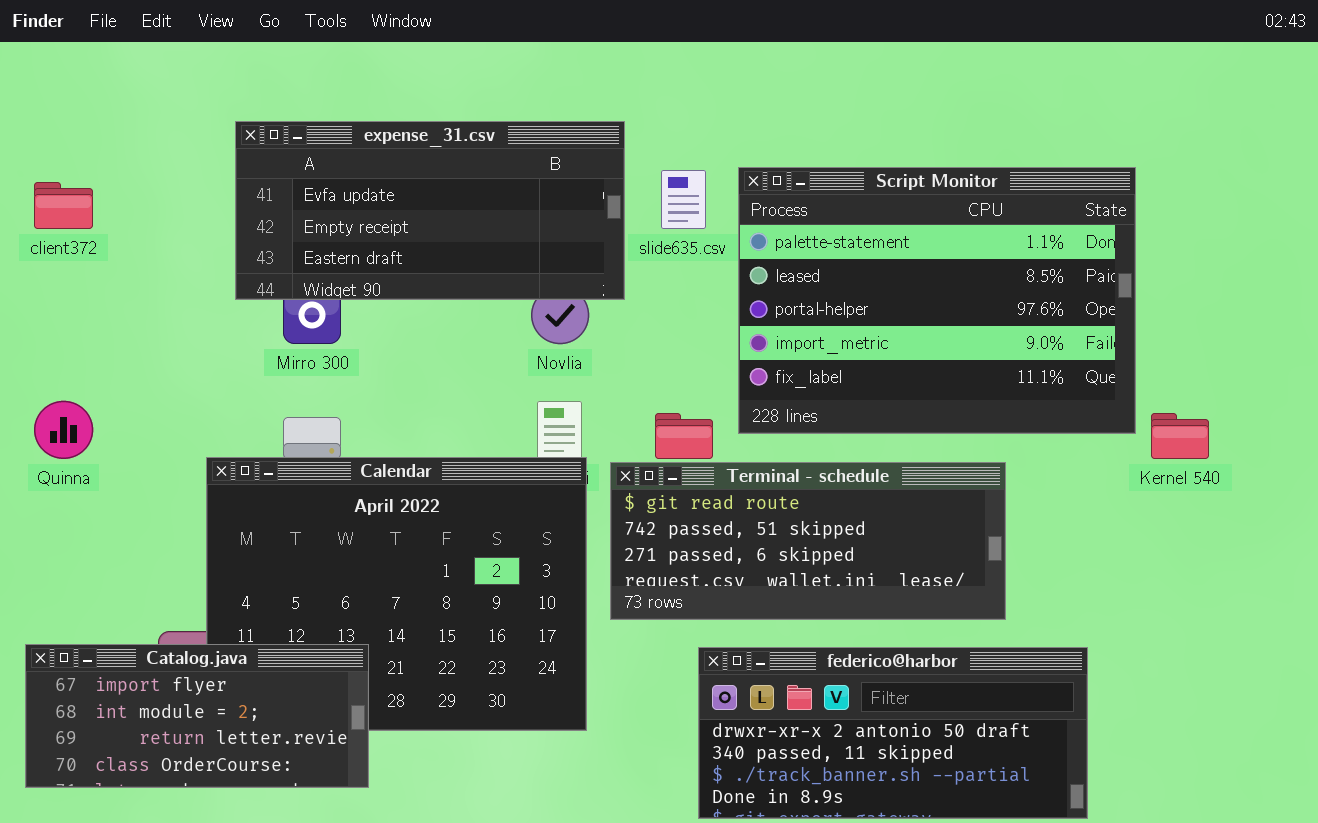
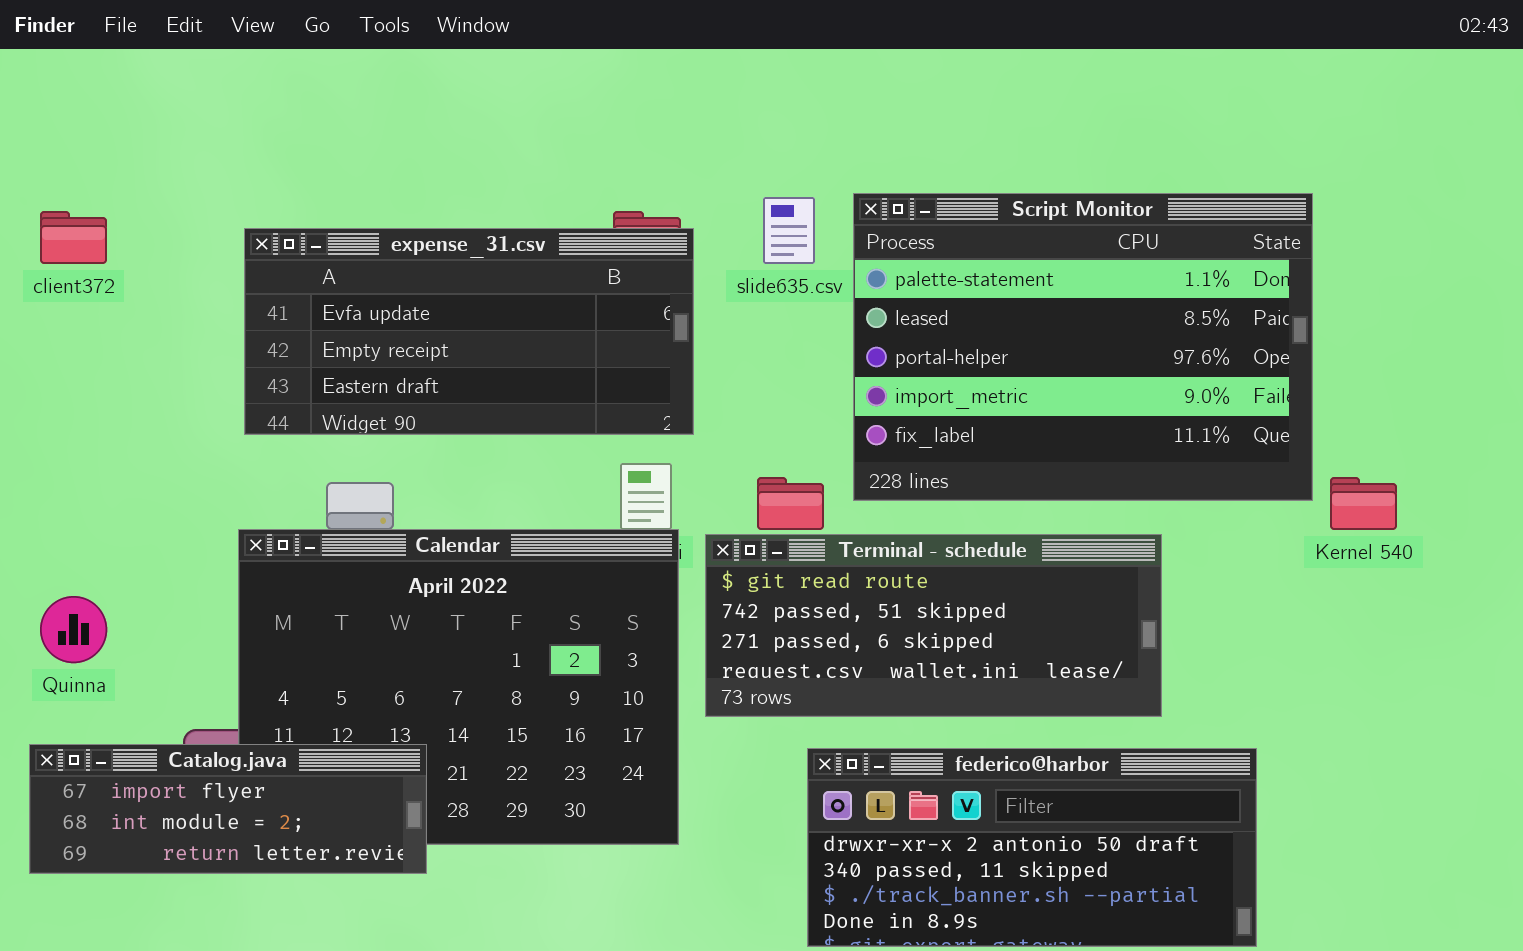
expense_31.csv: [235,121,625,300] -> [244,228,694,435], moved
Quinna: [34,401,93,459] -> [40,596,107,663], moved
Catalog.java: [25,644,369,788] -> [29,744,427,874], resized

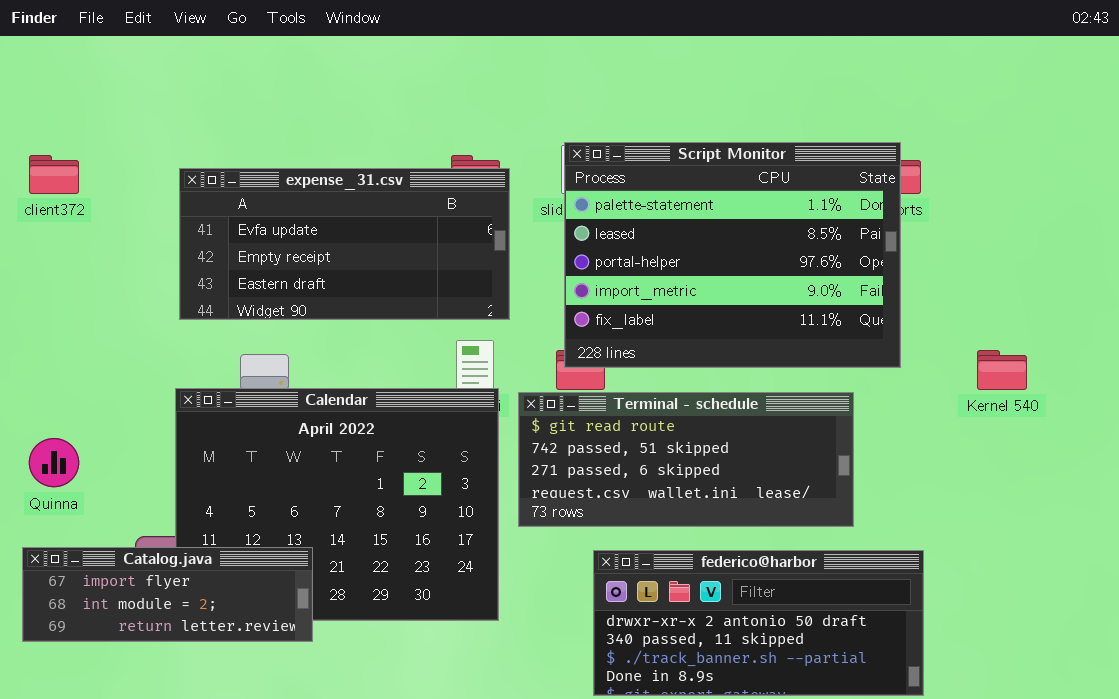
Script Monitor: [853,193,1313,501] -> [564,142,901,368], moved

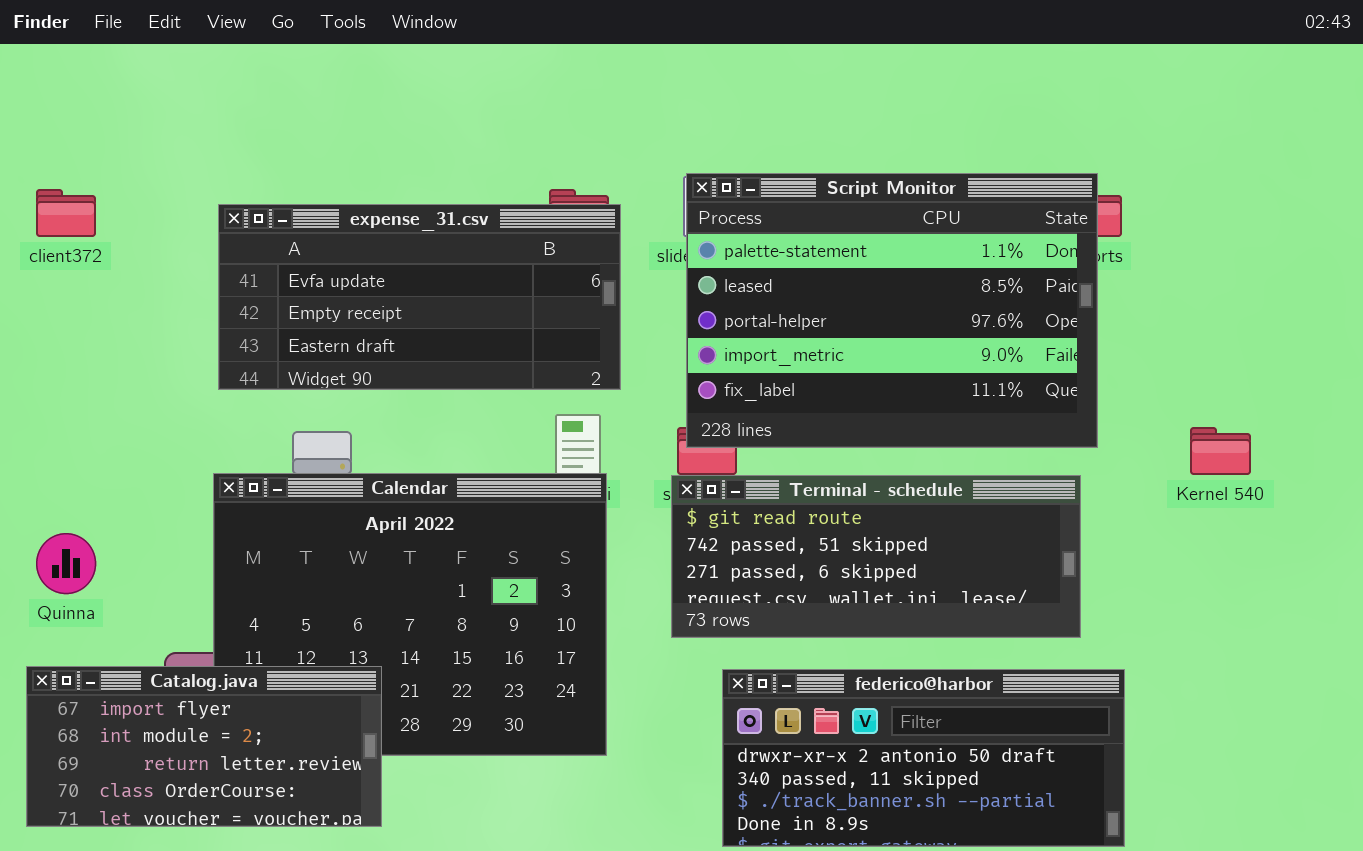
Terminal - schedule: [518,392,854,527] -> [671,475,1081,638], moved
Catalog.java: [22,547,313,642] -> [26,666,382,827], resized

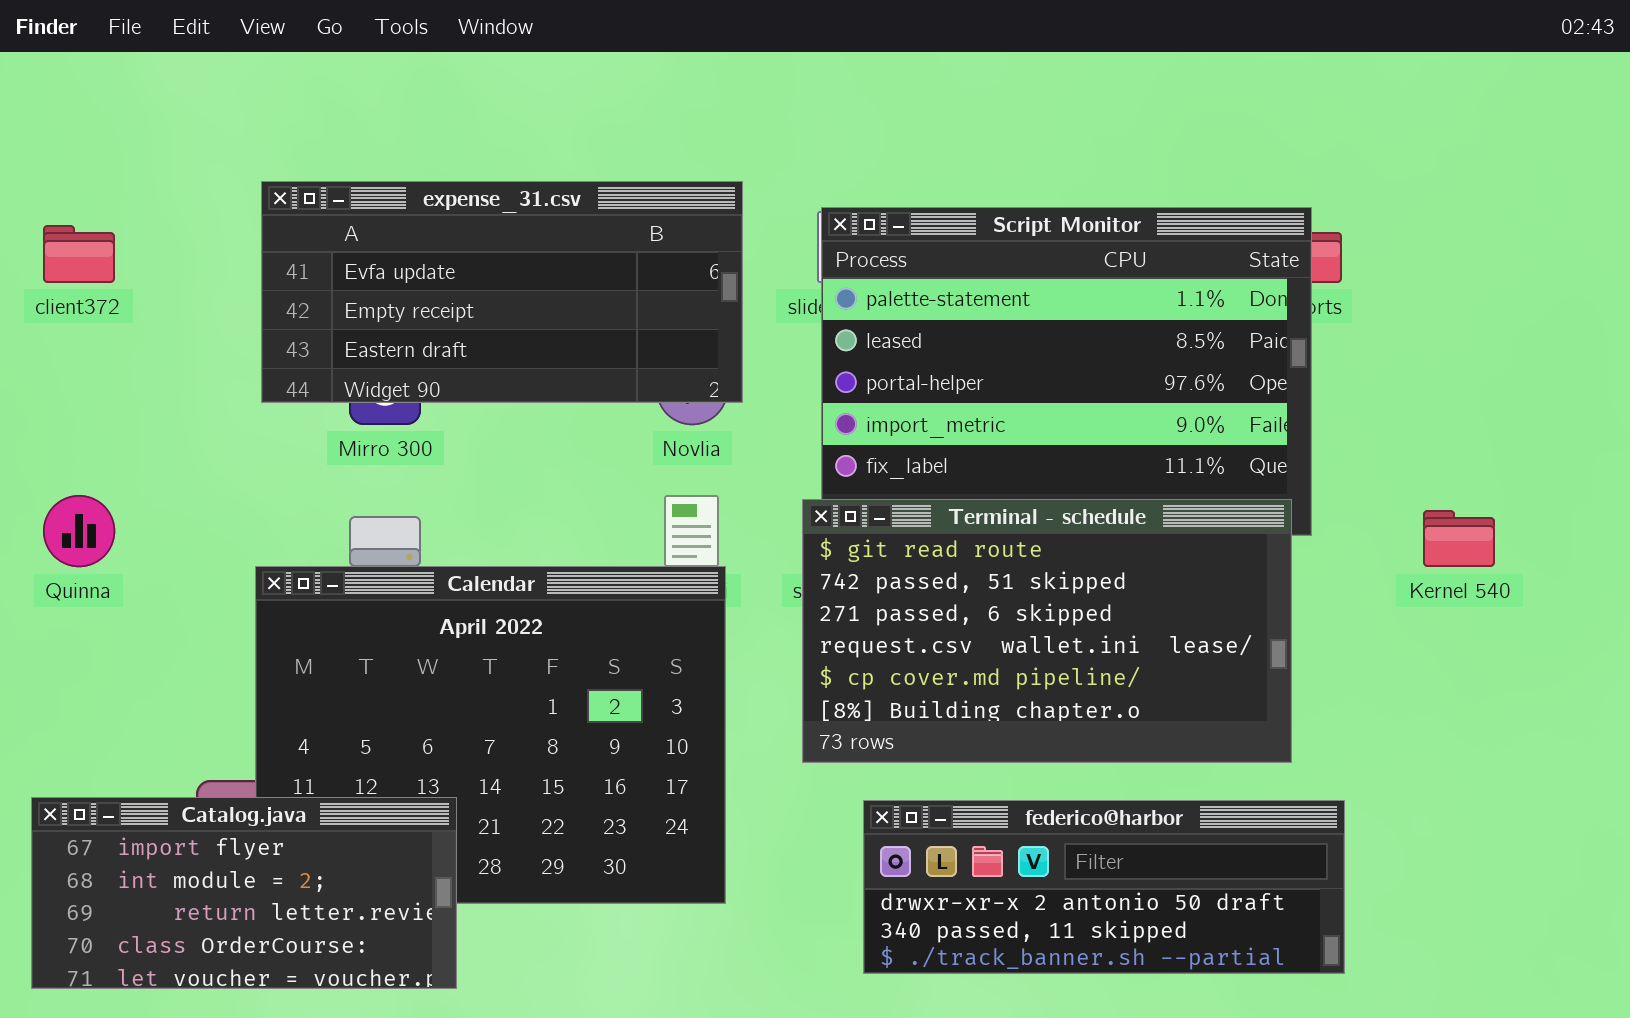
expense_31.csv: [218,204,621,390] -> [261,181,743,403], moved
Terminal - schedule: [671,475,1081,638] -> [802,499,1292,763], resized
Quinna: [36,533,96,594] -> [43,495,115,567], moved
federico@harbor: [722,669,1125,847] -> [863,800,1345,974], resized

